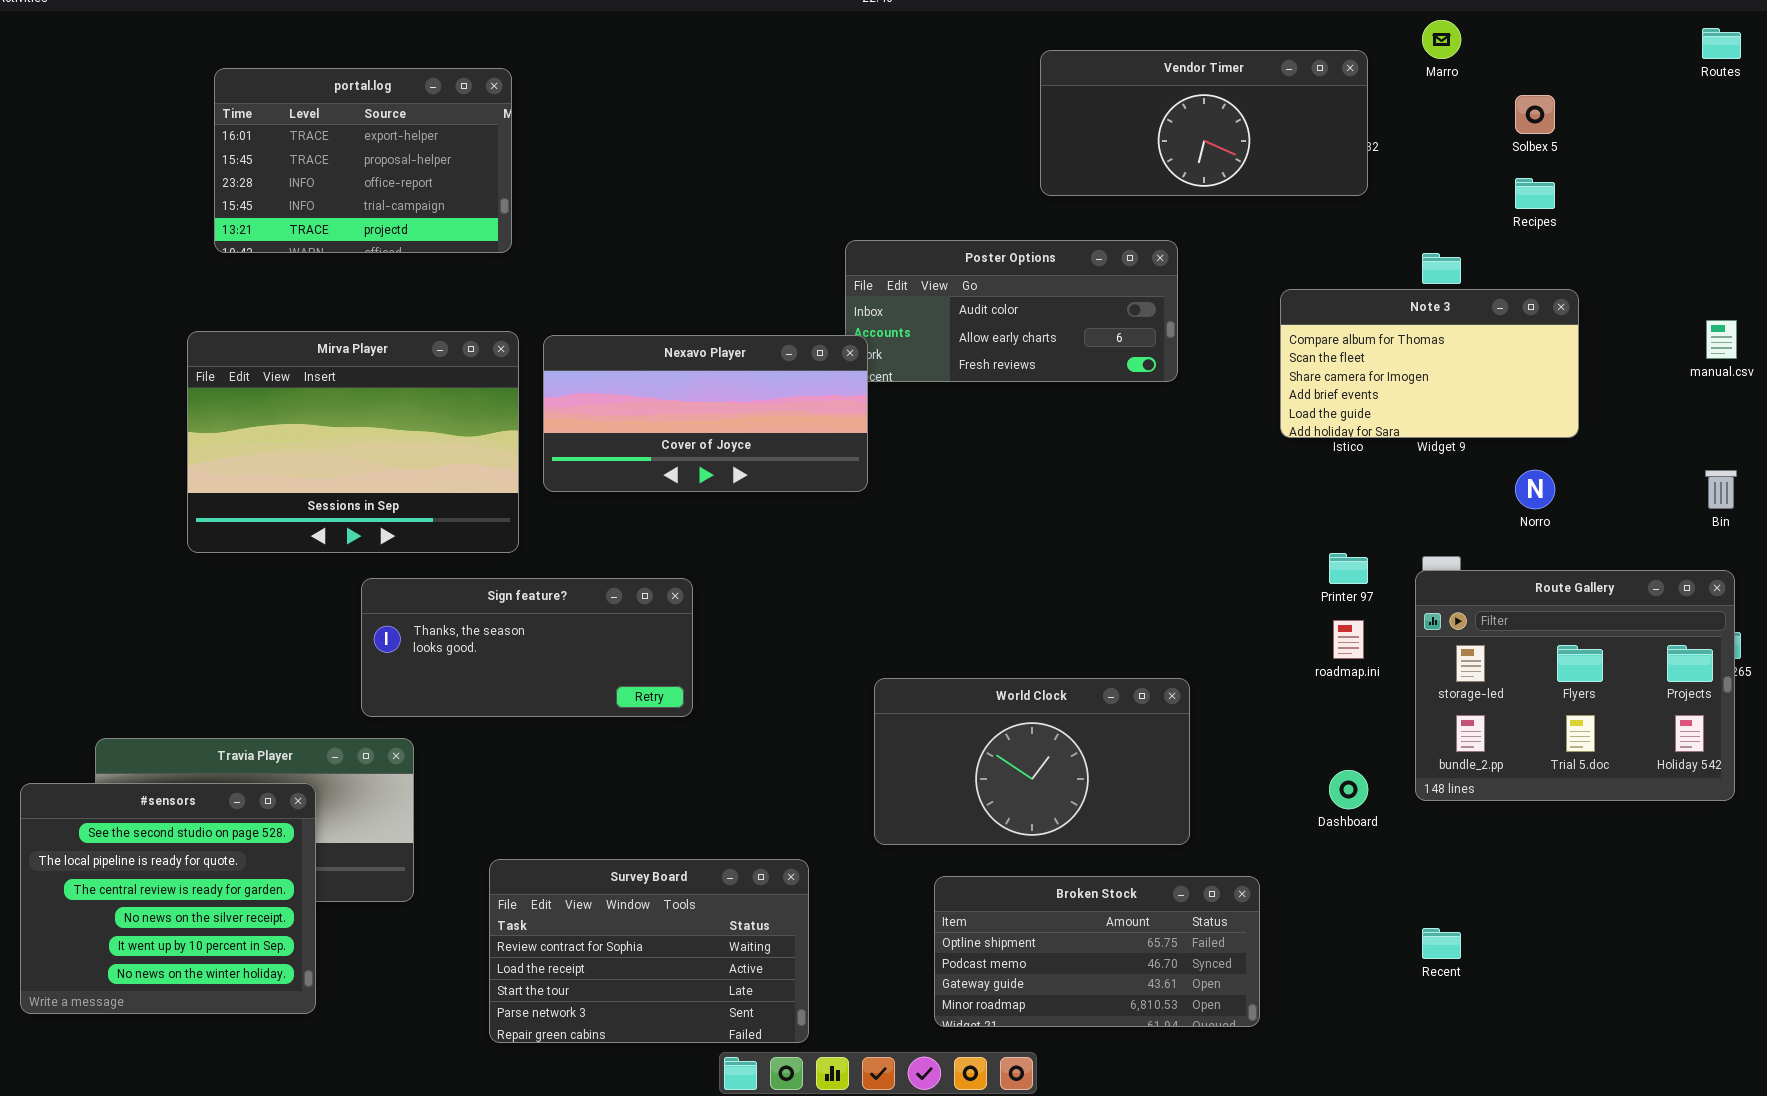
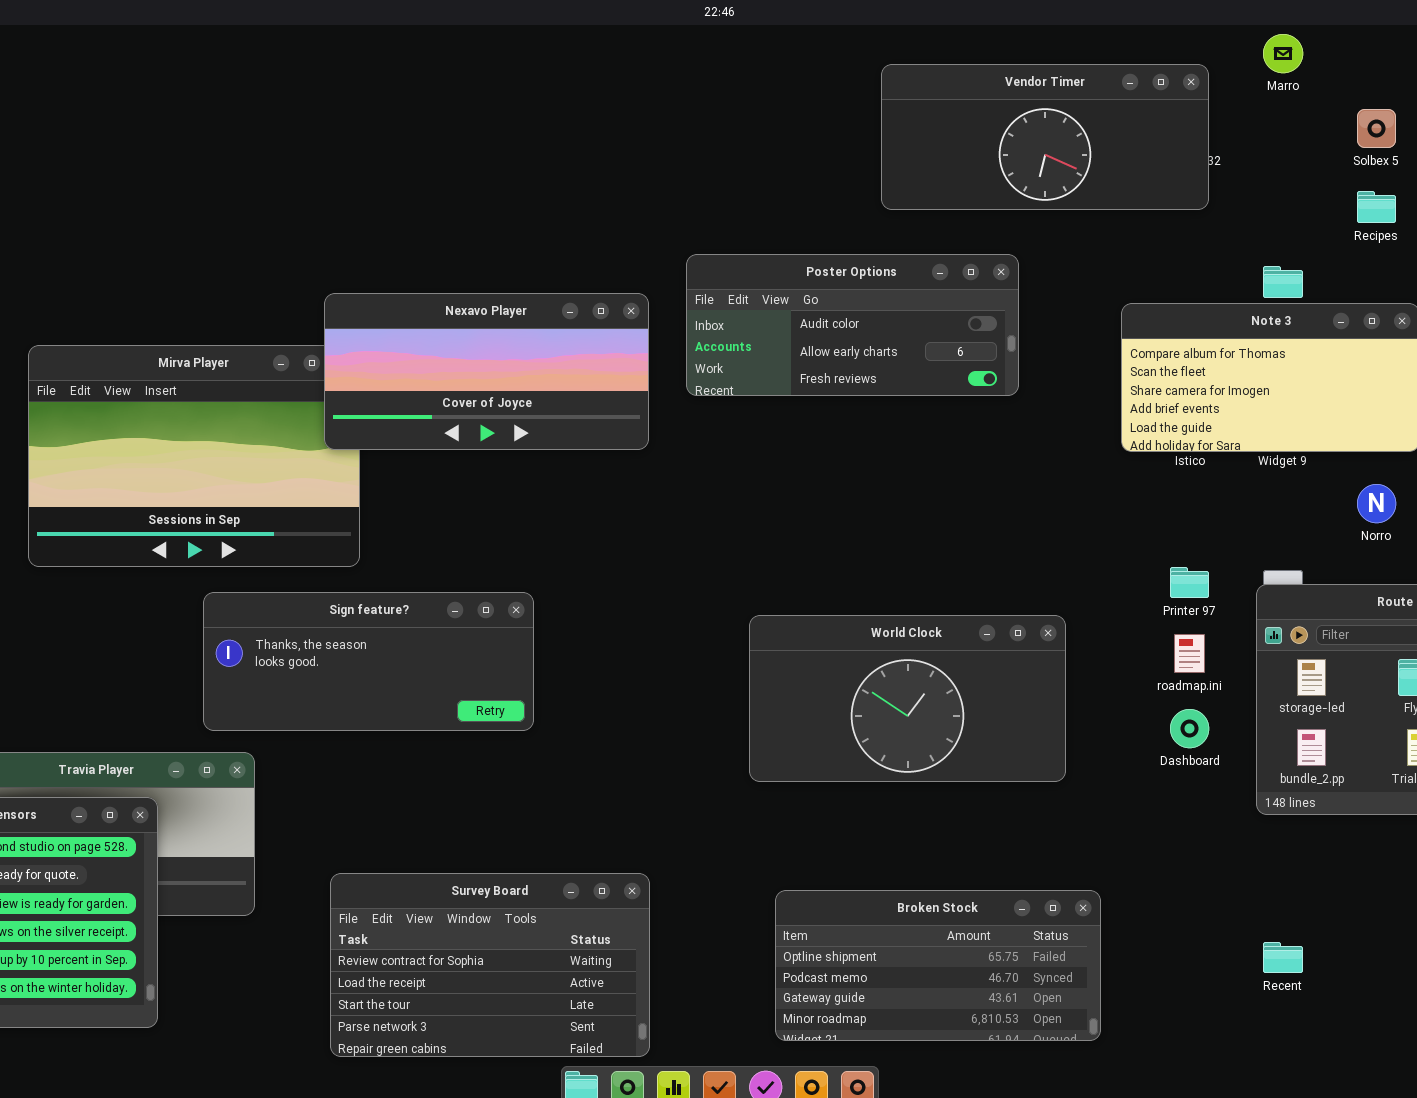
portal.log: [214,68,512,253] -> none, closed
Nexavo Player: [543,335,868,492] -> [324,293,649,450], moved
World Clock: [874,678,1190,845] -> [749,615,1066,782], moved
Dashboard: [1329,770,1368,809] -> [1170,709,1209,748], moved

